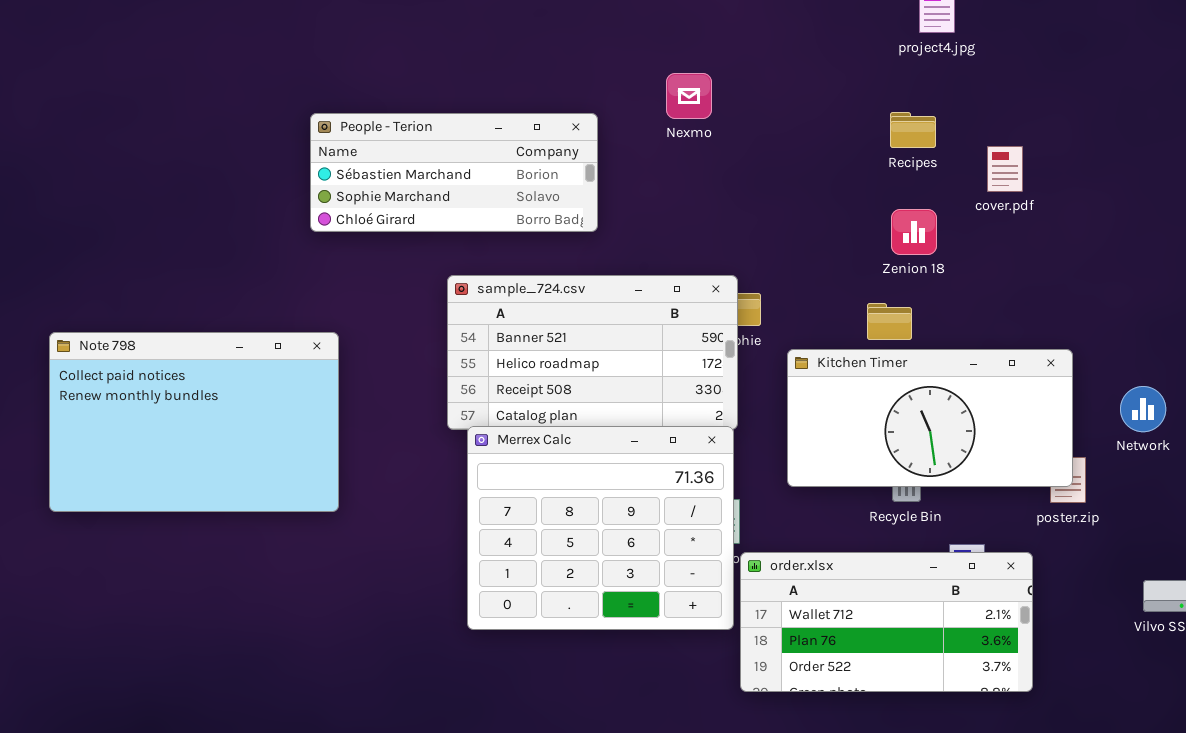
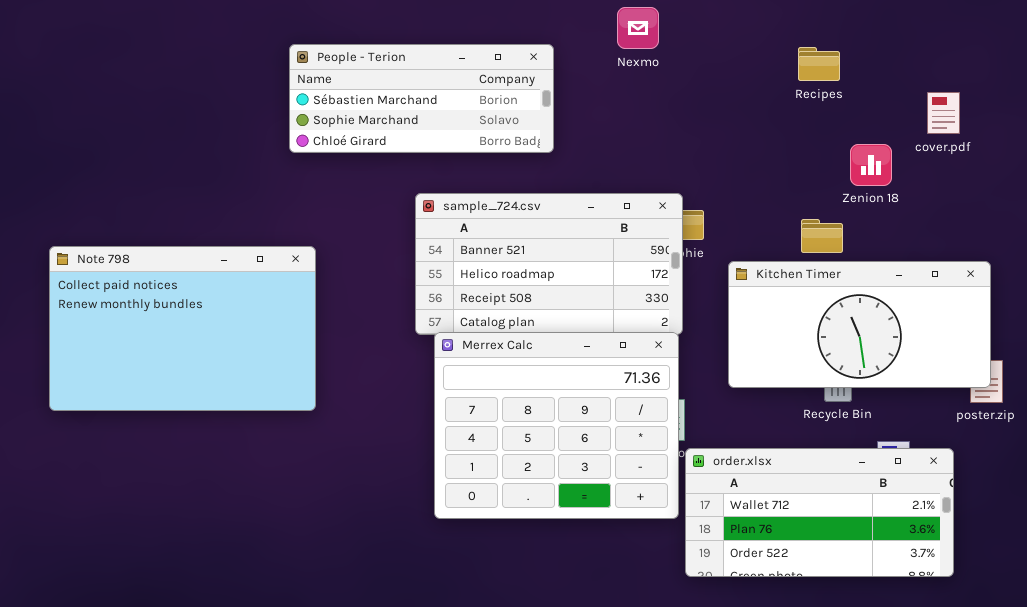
Recipes: [890,112,936,148] -> [798,47,840,81], moved
cover.pdf: [987,146,1023,192] -> [927,92,960,134], moved
Zenion 18: [891,209,937,255] -> [850,144,892,186], moved

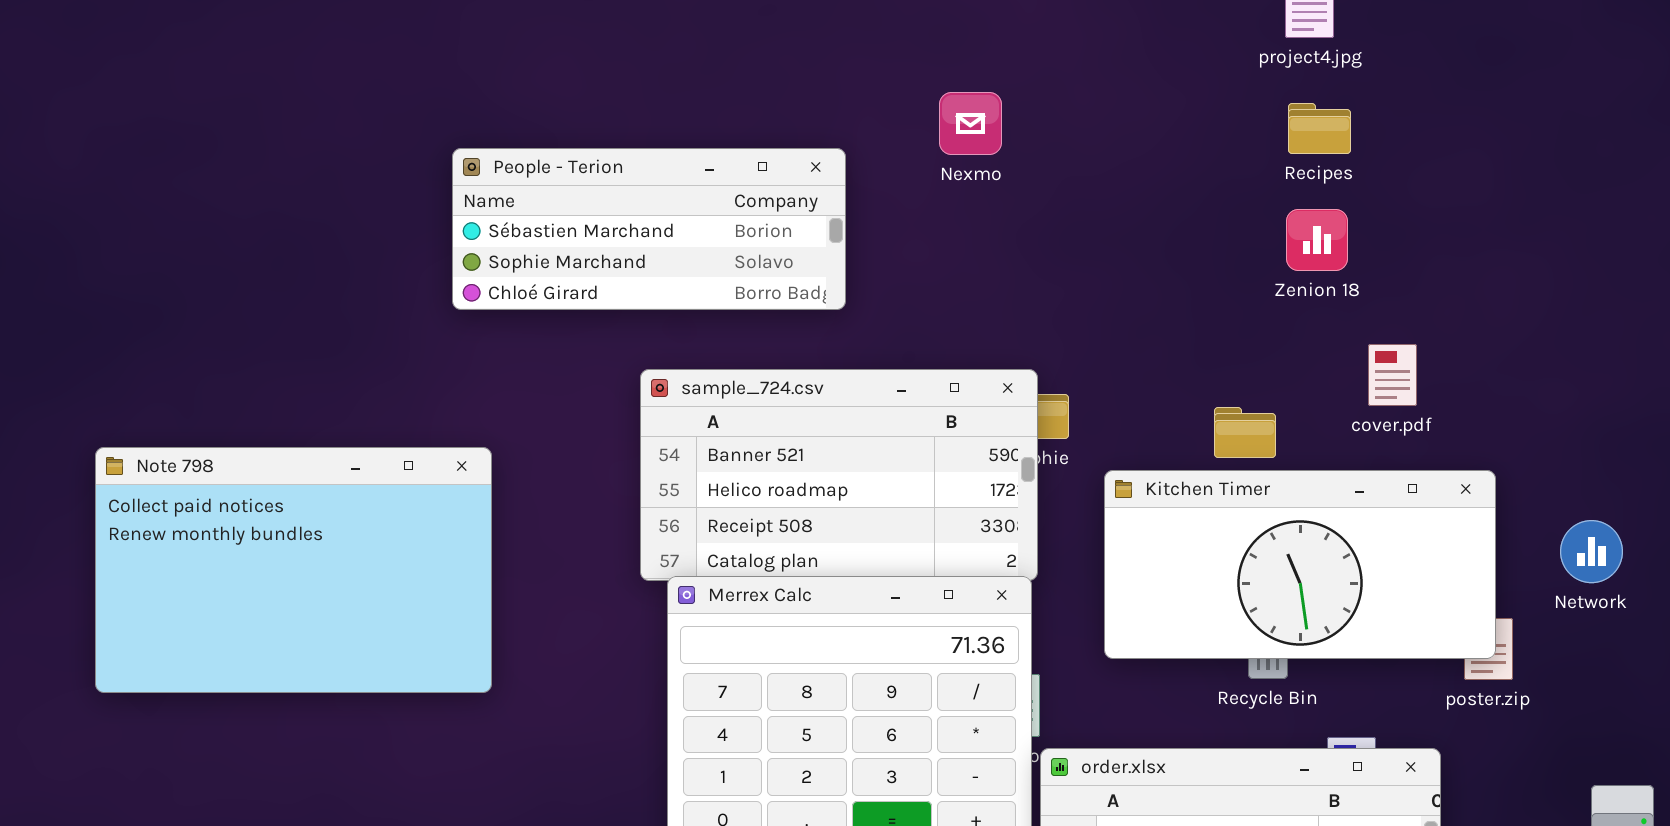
Recipes: [798,47,840,81] -> [1288,103,1351,154], moved
cover.pdf: [927,92,960,134] -> [1368,344,1417,406], moved
Zenion 18: [850,144,892,186] -> [1286,209,1348,271], moved

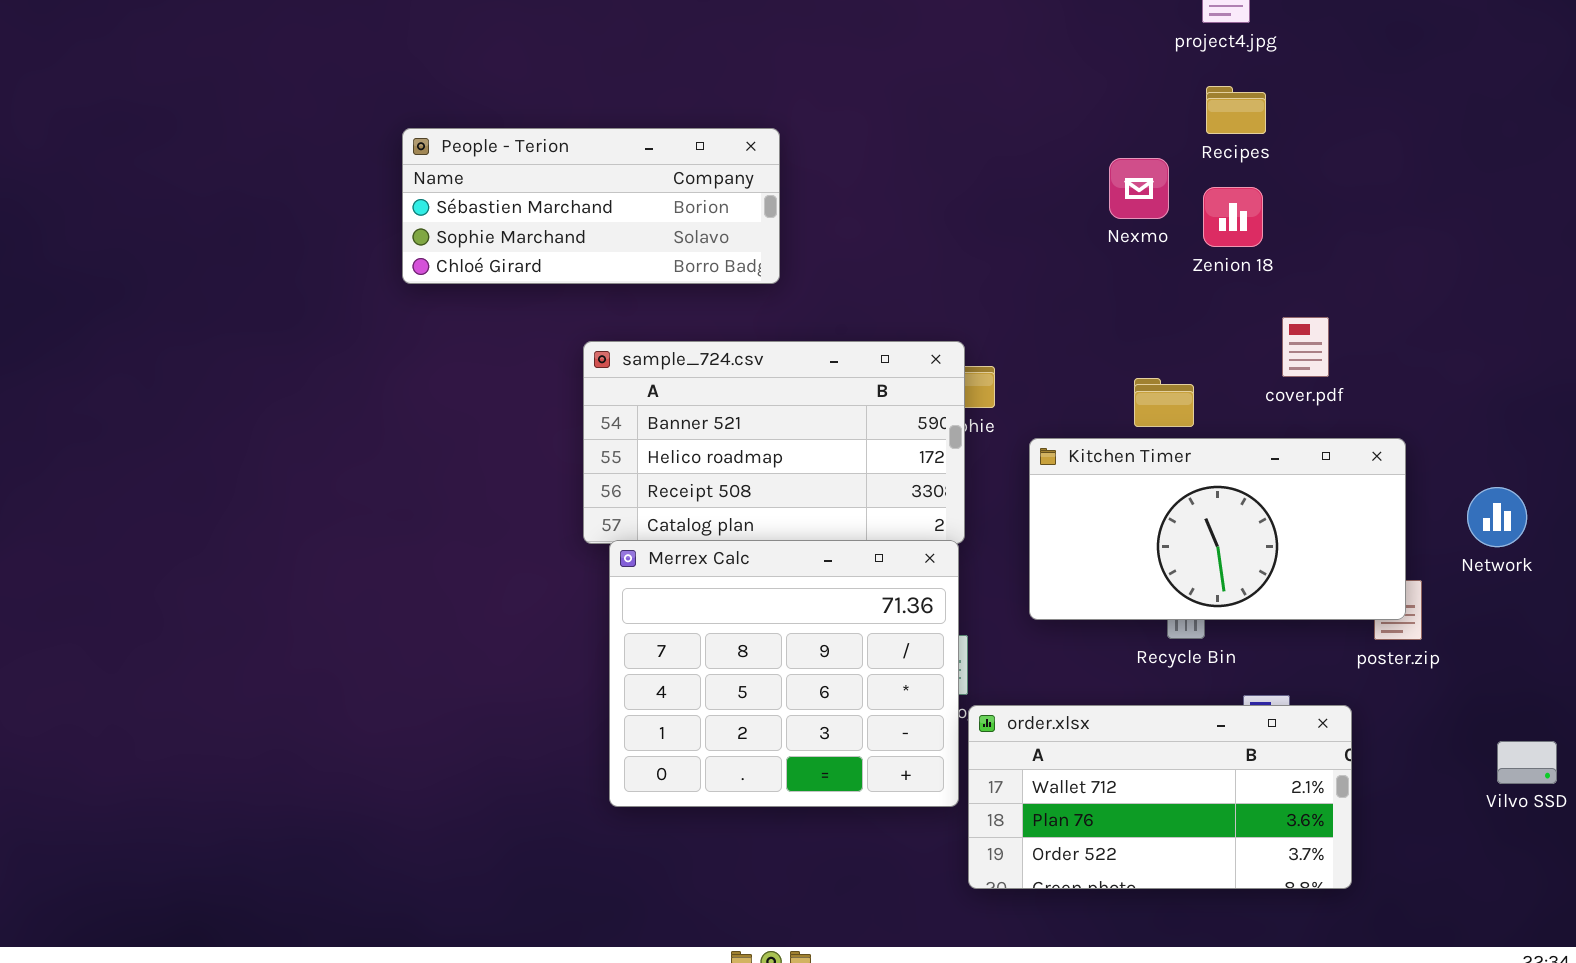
Nexmo: [939,92,1002,155] -> [1109,158,1169,219], moved
Note 798: [95,447,492,693] -> none, closed

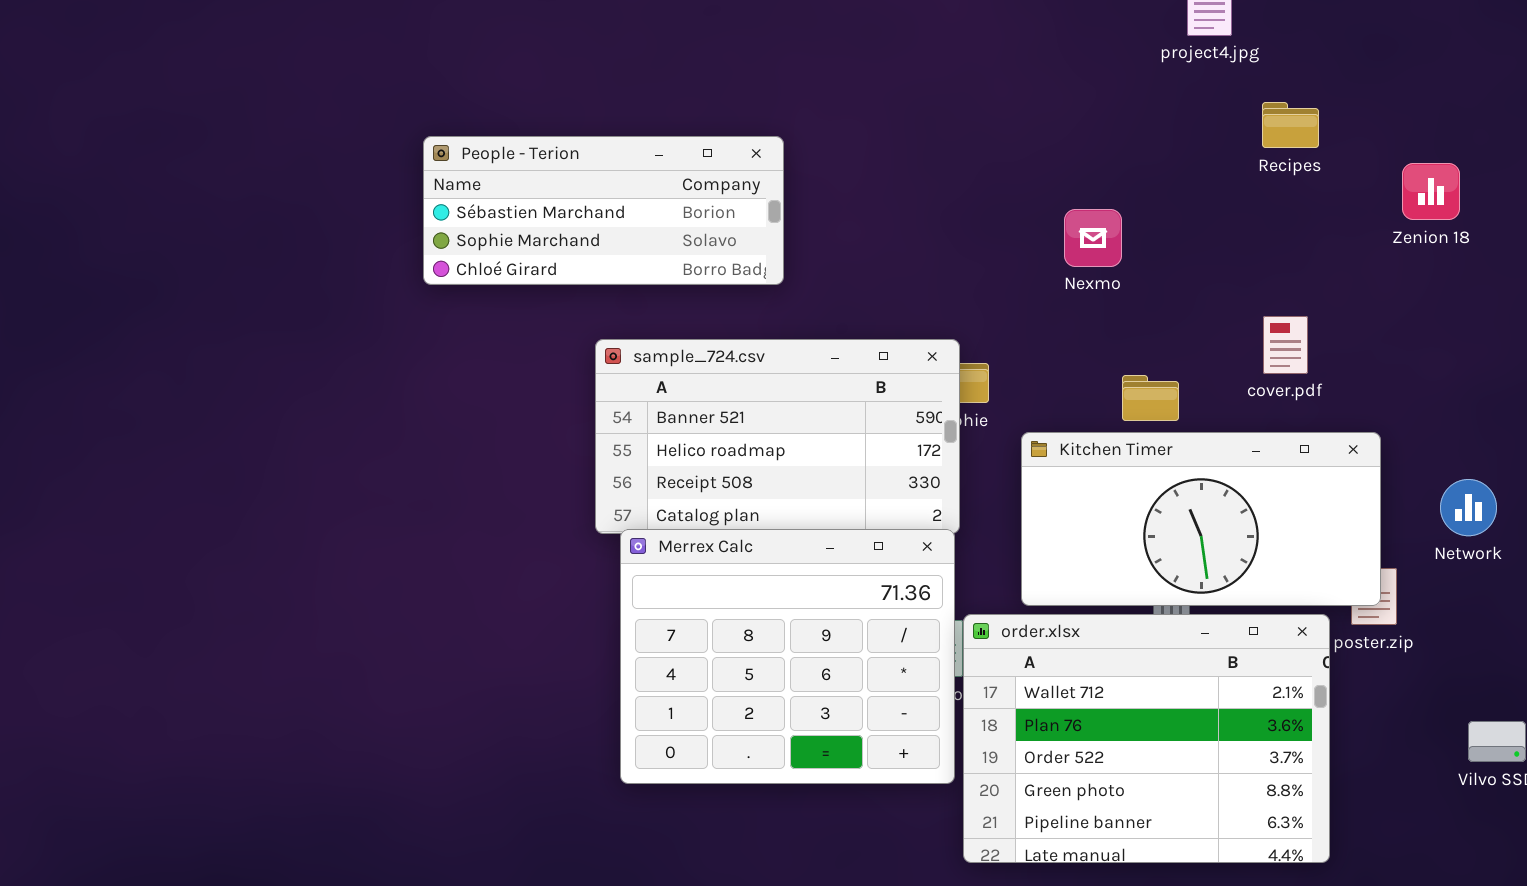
Recipes: [1206,86,1266,134] -> [1262,102,1319,148], moved
Nexmo: [1109,158,1169,219] -> [1064,209,1122,267], moved
Zenion 18: [1203,187,1263,247] -> [1402,163,1460,220], moved
order.xlsx: [968,705,1352,889] -> [963,614,1330,863], resized

